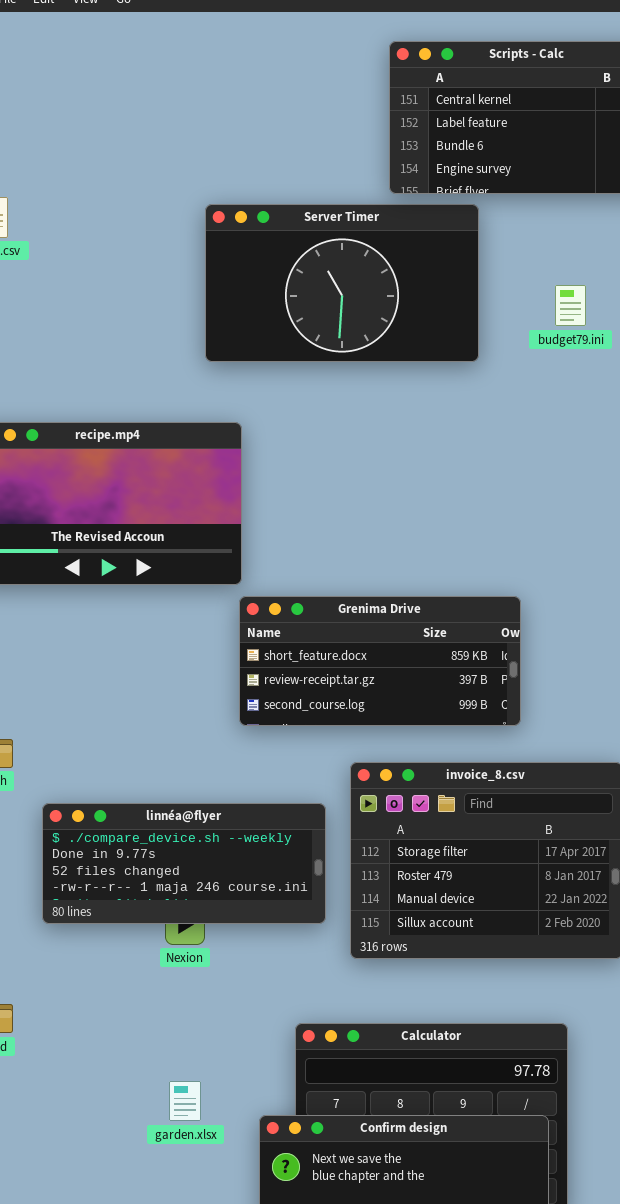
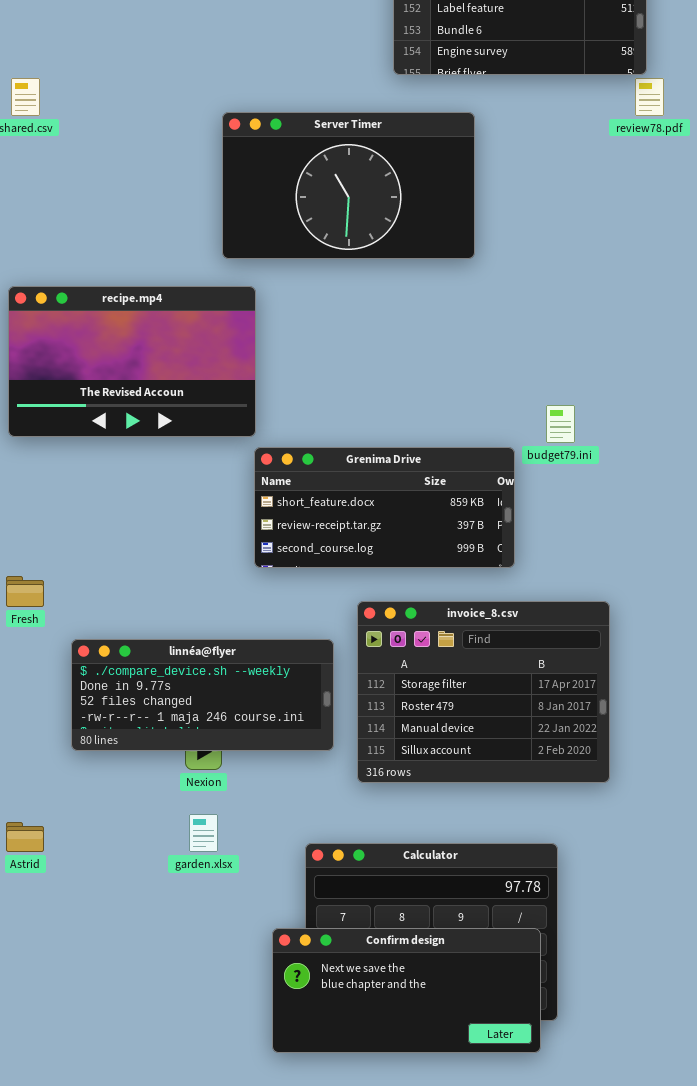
Server Timer: [205,204,479,362] -> [222,112,475,259], moved
budget79.ini: [555,285,586,326] -> [546,405,575,443], moved
garden.xlsx: [169,1081,201,1121] -> [189,814,218,852], moved

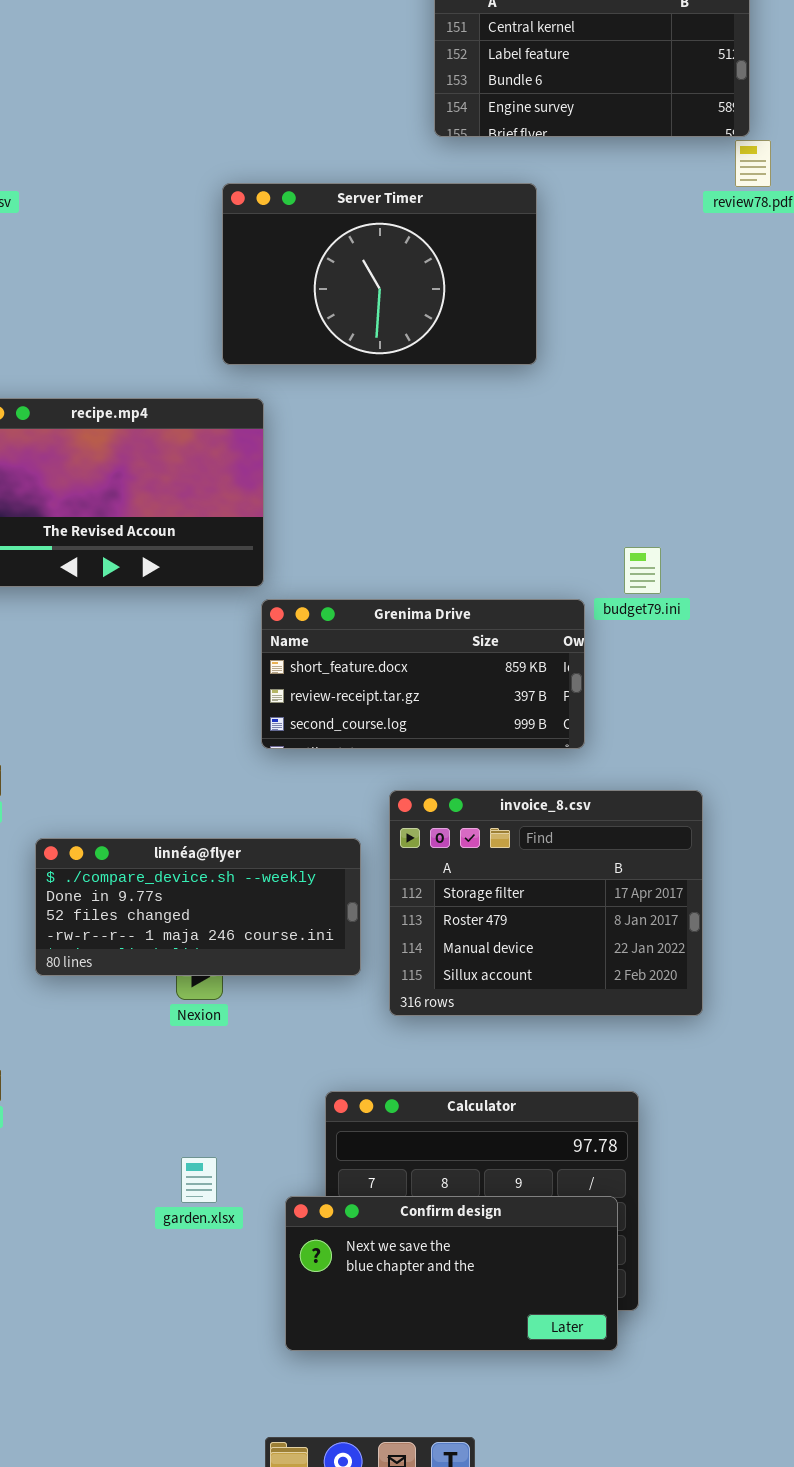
garden.xlsx: [189,814,218,852] -> [181,1157,217,1203], moved

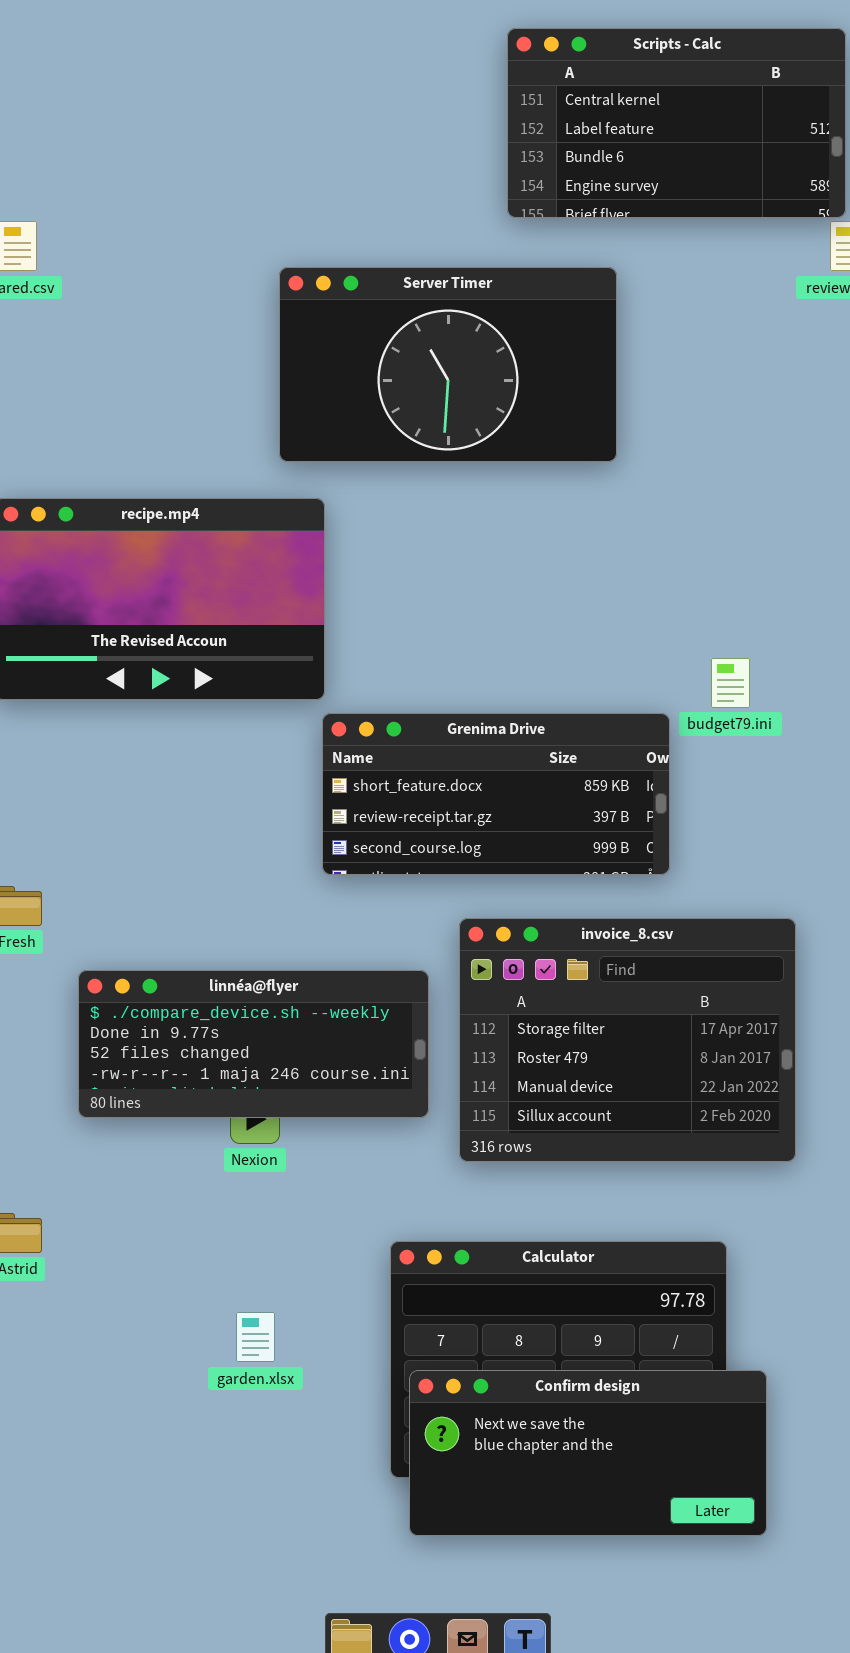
Confirm design: [285,1196,618,1351] -> [409,1370,767,1536], moved

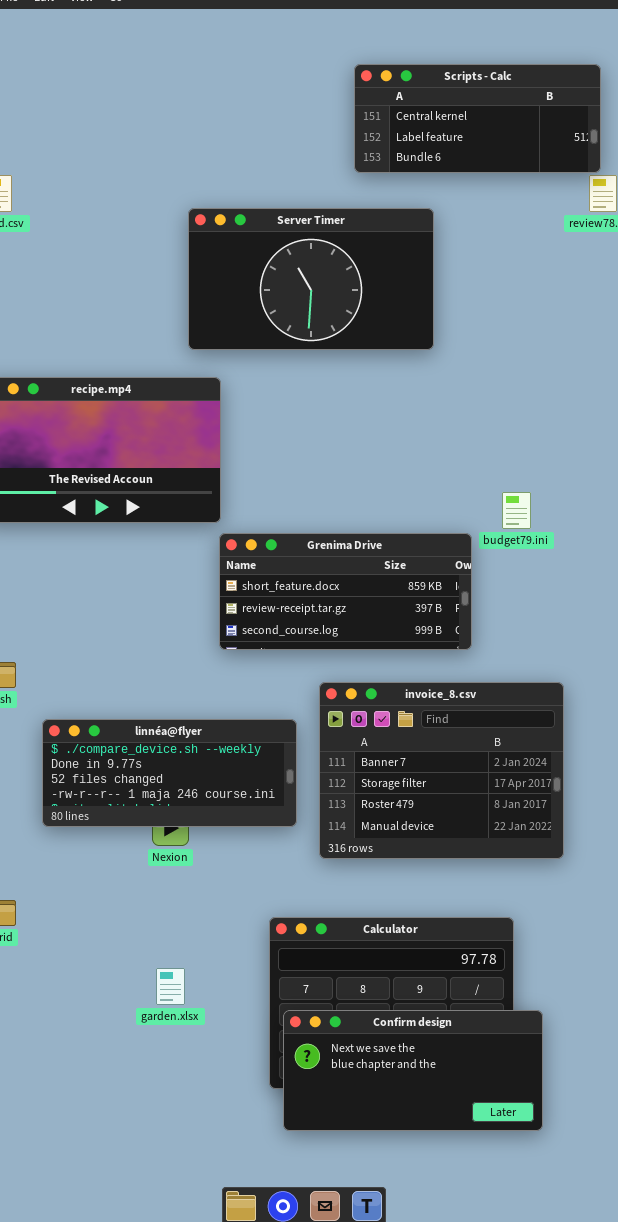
Scripts - Calc: [507,28,846,218] -> [354,64,601,173], resized
invoice_8.csv: [459,918,796,1162] -> [319,682,564,859], scrolled up 1 row

